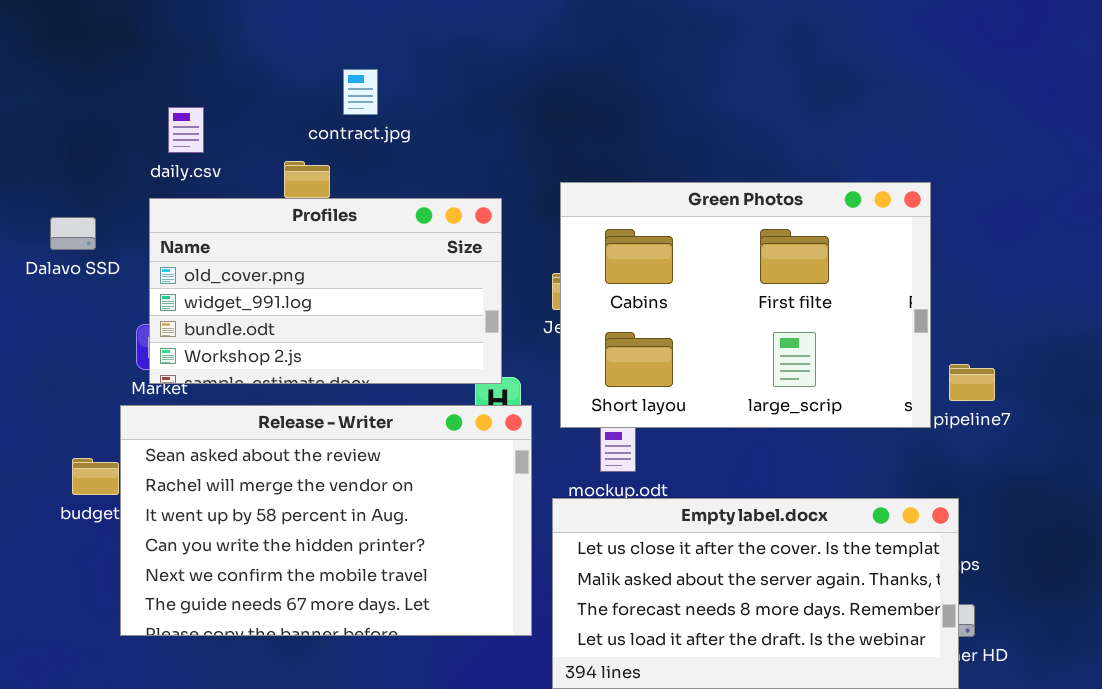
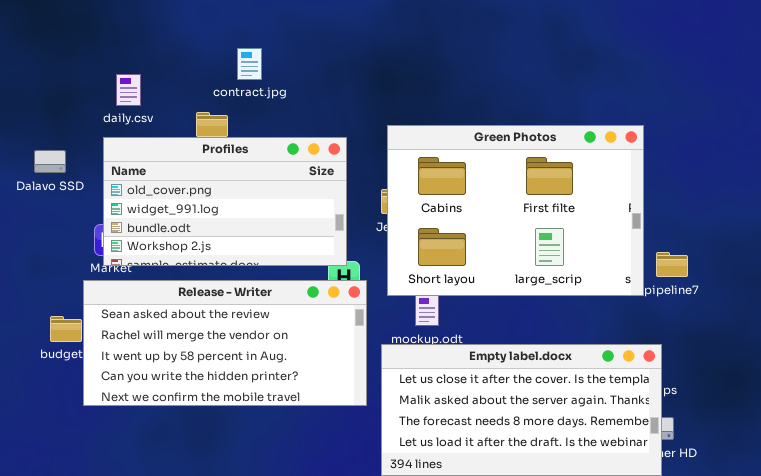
Release - Writer: [120,405,532,636] -> [83,280,367,406], resized

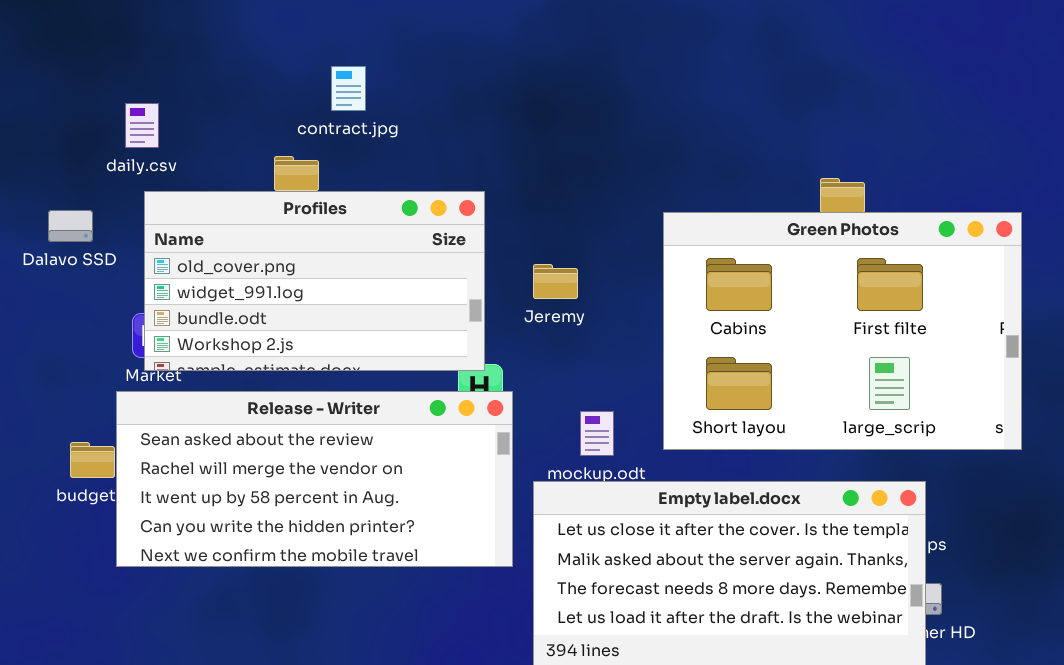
daily.csv: [116,74,141,106] -> [125,103,159,148], moved
Green Photos: [387,125,644,296] -> [663,212,1022,450], moved

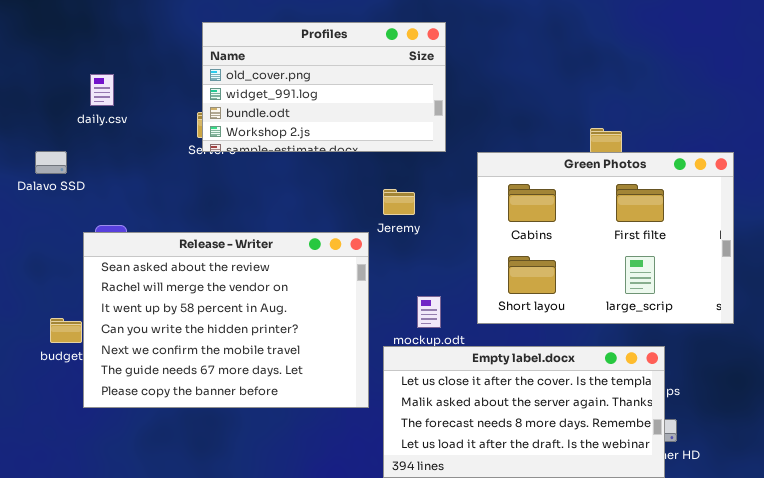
Profiles: [144,191,485,371] -> [202,22,446,152], moved
Release - Writer: [116,391,513,567] -> [83,232,369,408], resized

